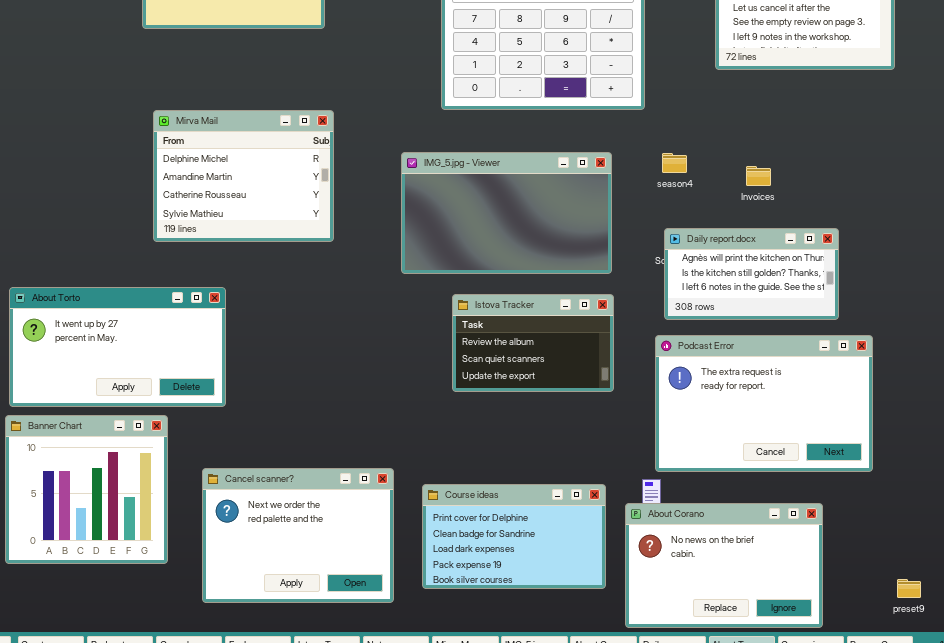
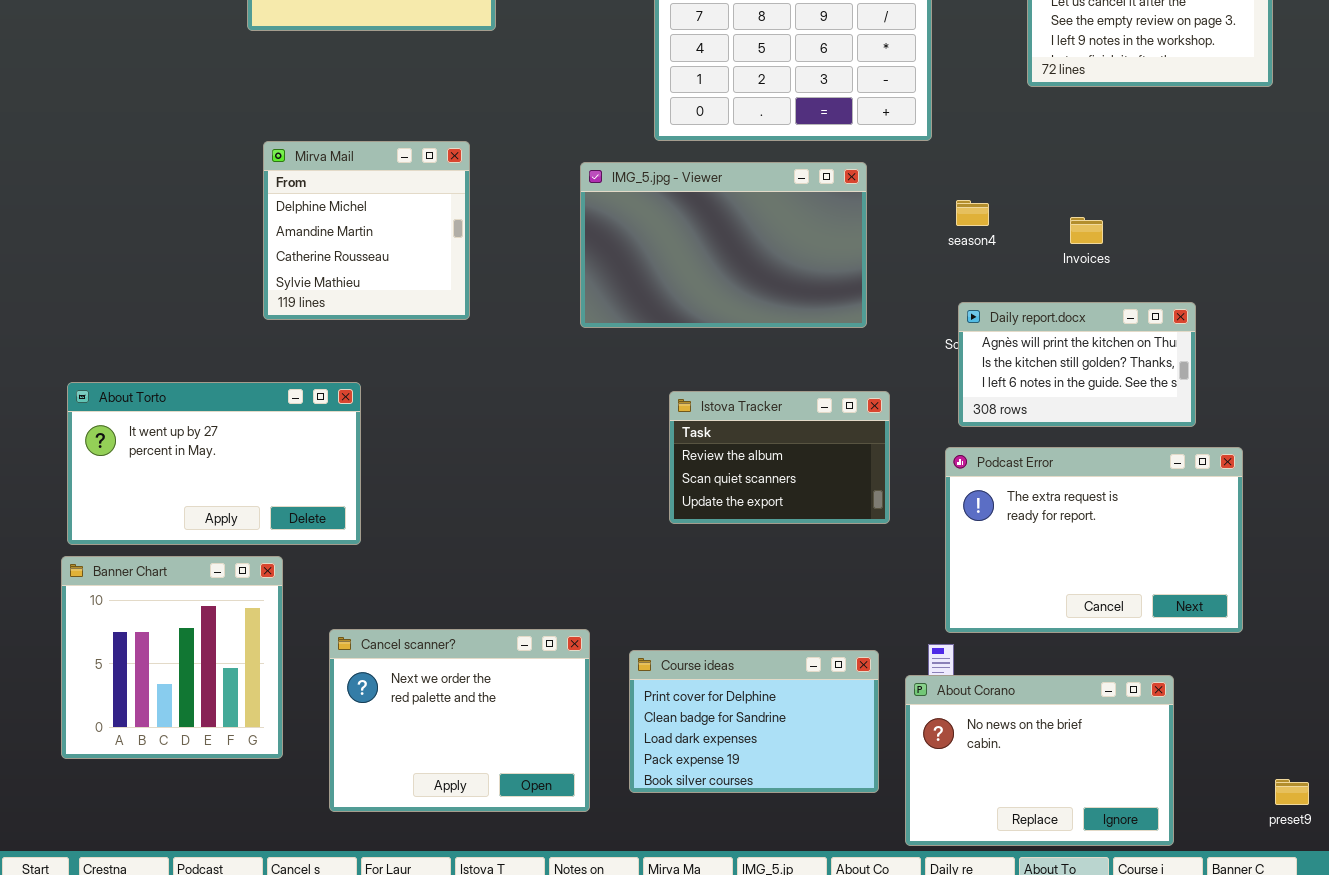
Mirva Mail: [153,110,334,242] -> [263,141,470,320], resized
IMG_5.jpg - Viewer: [401,152,612,274] -> [580,162,867,328], moved

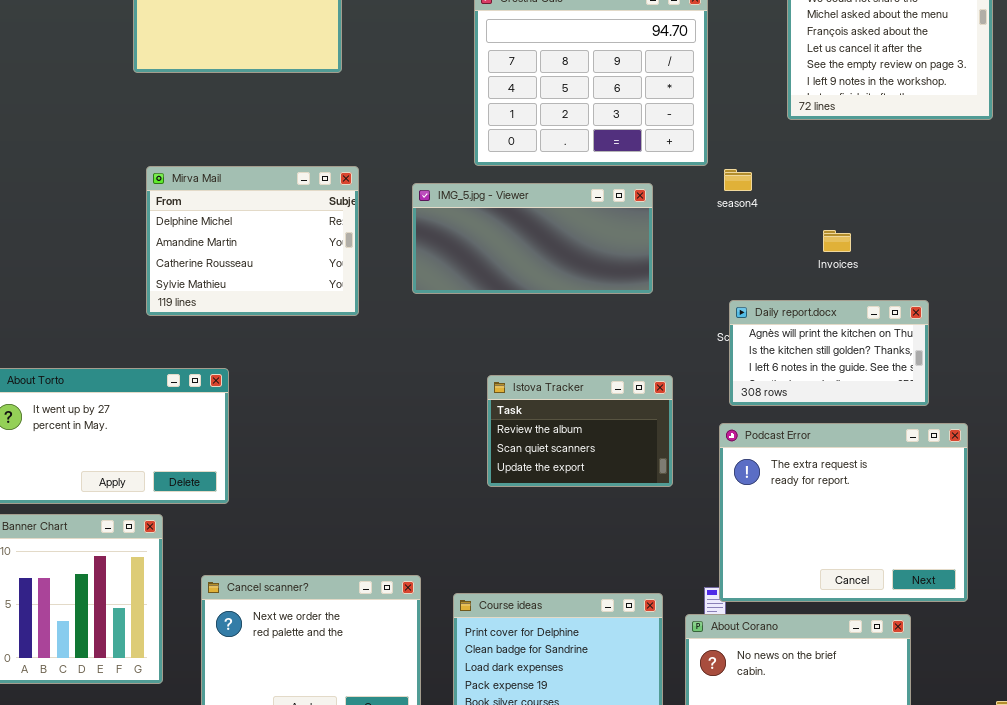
Mirva Mail: [263,141,470,320] -> [146,166,359,316], resized
IMG_5.jpg - Viewer: [580,162,867,328] -> [412,183,653,294], resized
season4: [956,200,989,226] -> [724,169,752,191], moved
Podcast Error: [945,447,1243,633] -> [719,423,968,602], resized

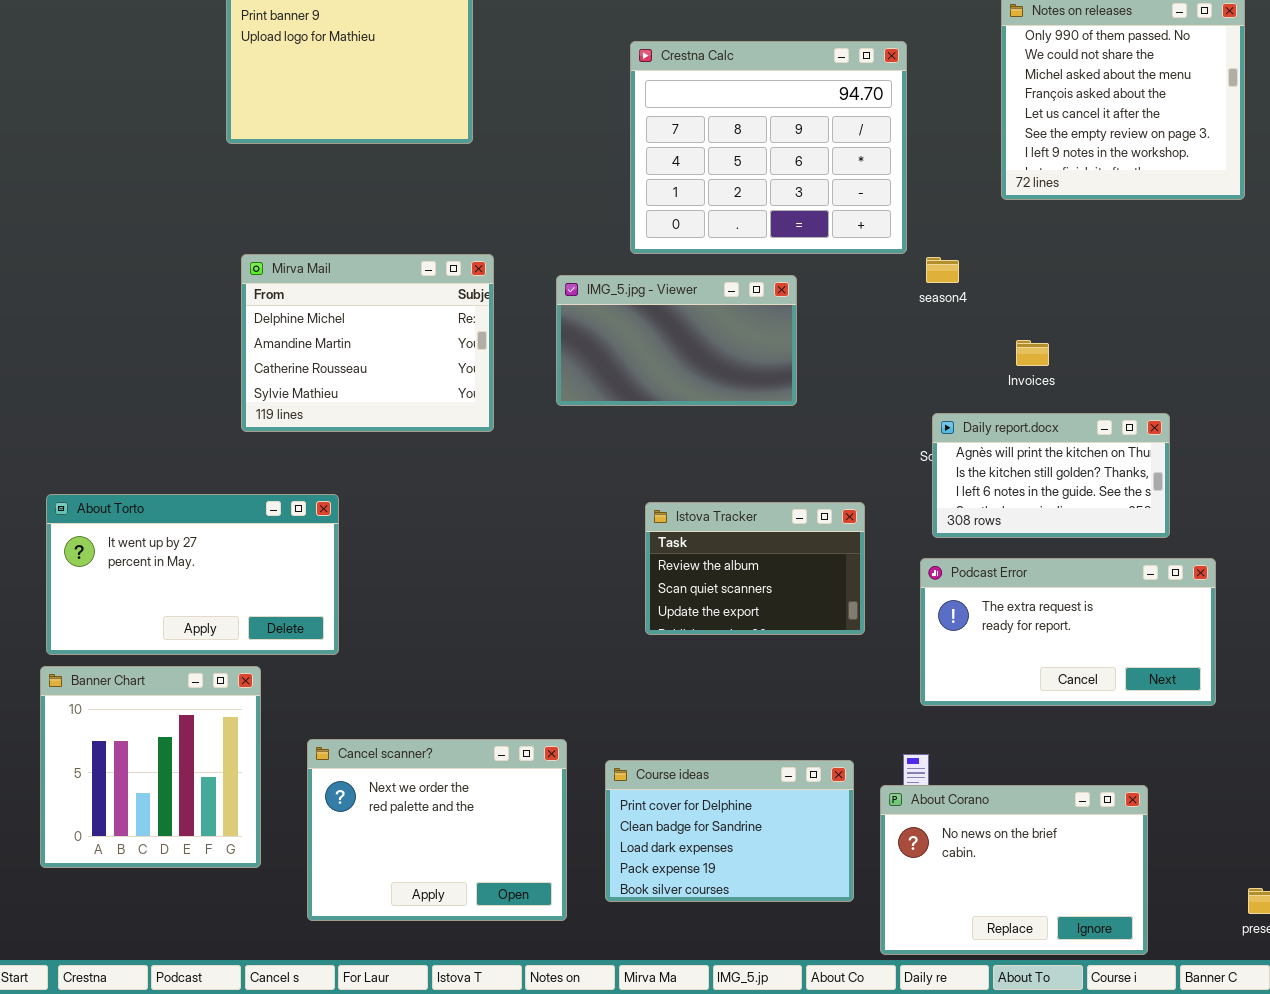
IMG_5.jpg - Viewer: [412,183,653,294] -> [556,275,797,406], resized
Invoices: [823,230,851,252] -> [1016,340,1049,366], moved
Podcast Error: [719,423,968,602] -> [920,558,1216,706], resized

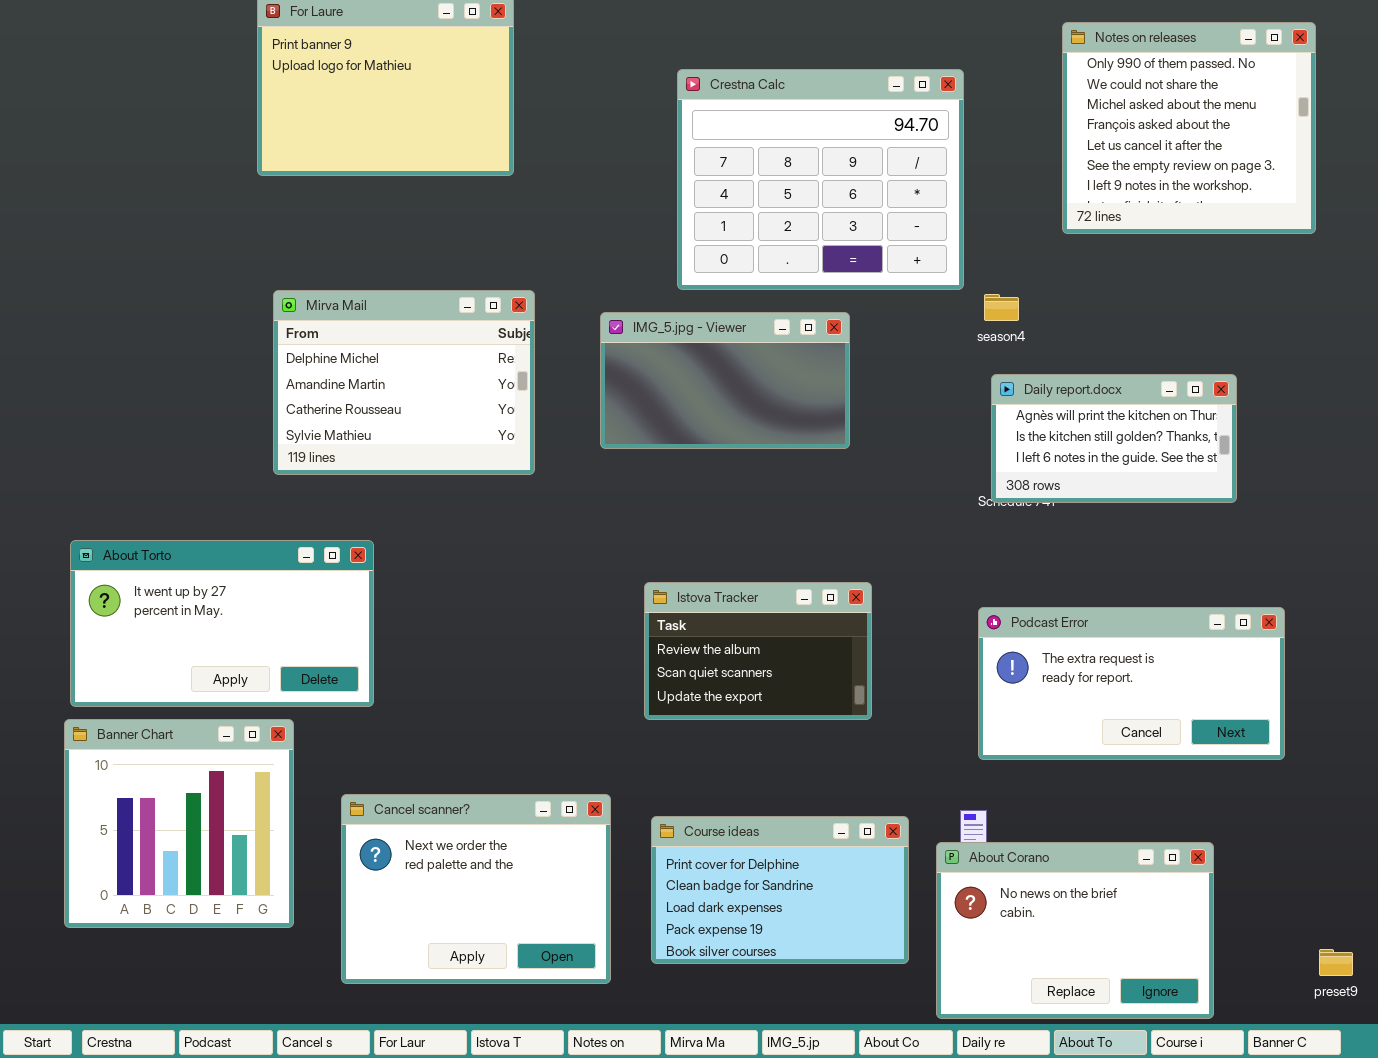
Daily report.docx: [932,413,1170,538] -> [991,374,1237,503], moved
Istova Tracker: [645,502,865,635] -> [644,582,872,720], moved

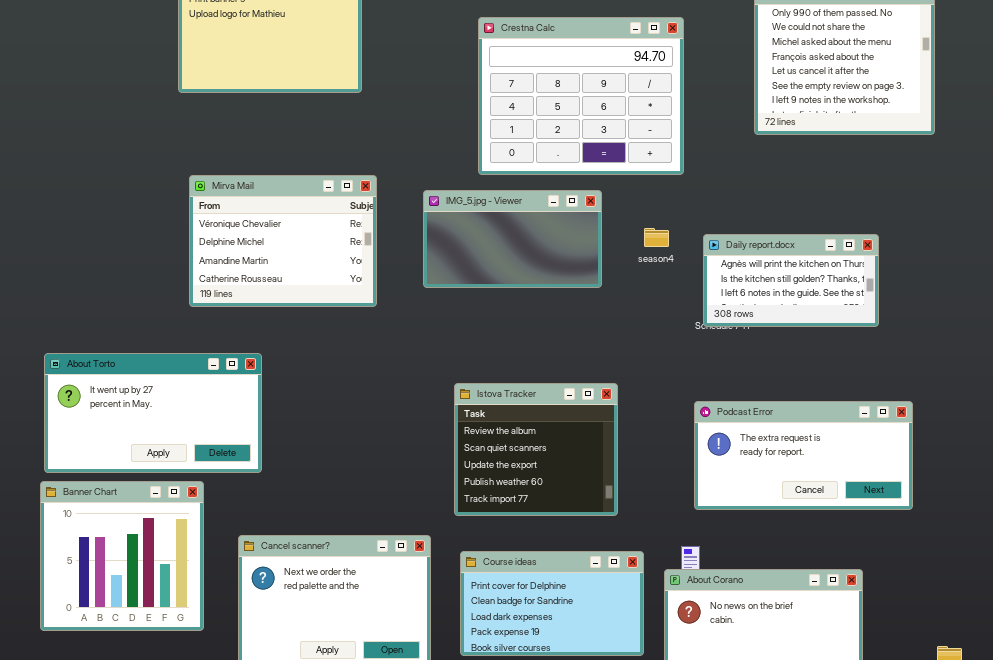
Mirva Mail: [273,290,535,475] -> [189,175,377,307], scrolled up 1 row
season4: [984,294,1019,321] -> [644,228,669,247], moved
Istova Tracker: [644,582,872,720] -> [454,383,618,516], resized

